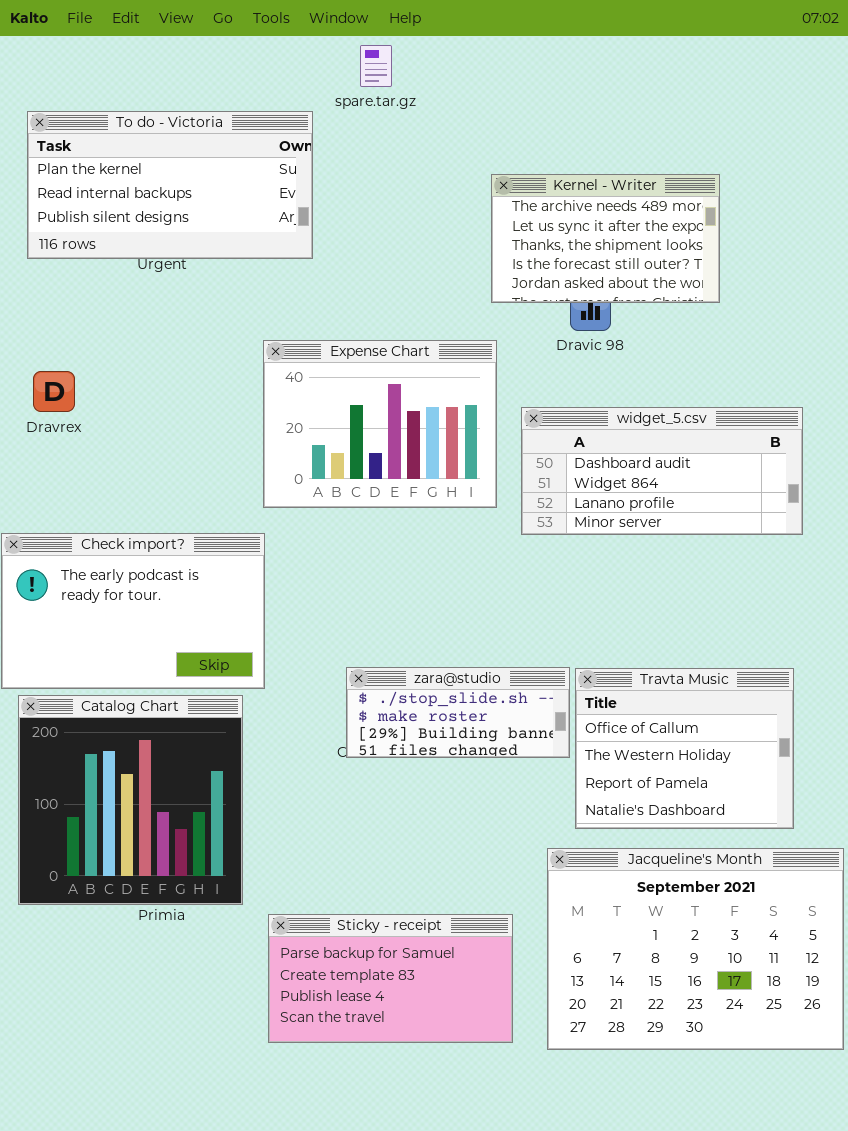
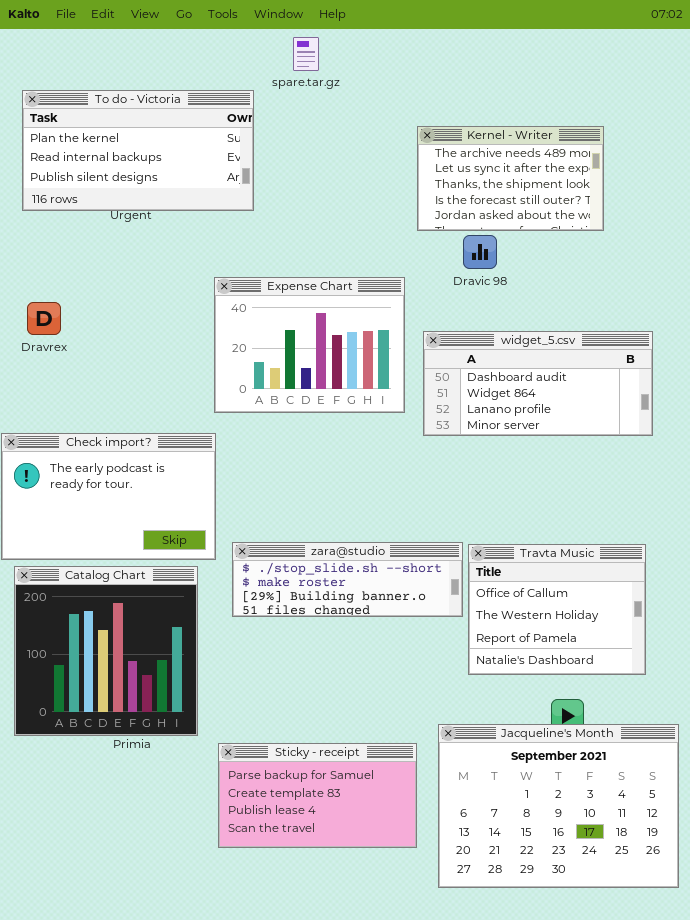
Kernel - Writer: [491,174,720,303] -> [417,126,604,231], moved
zara@studio: [346,667,570,758] -> [232,542,463,617], resized
Jacqueline's Month: [547,848,844,1050] -> [438,724,679,888], moved

